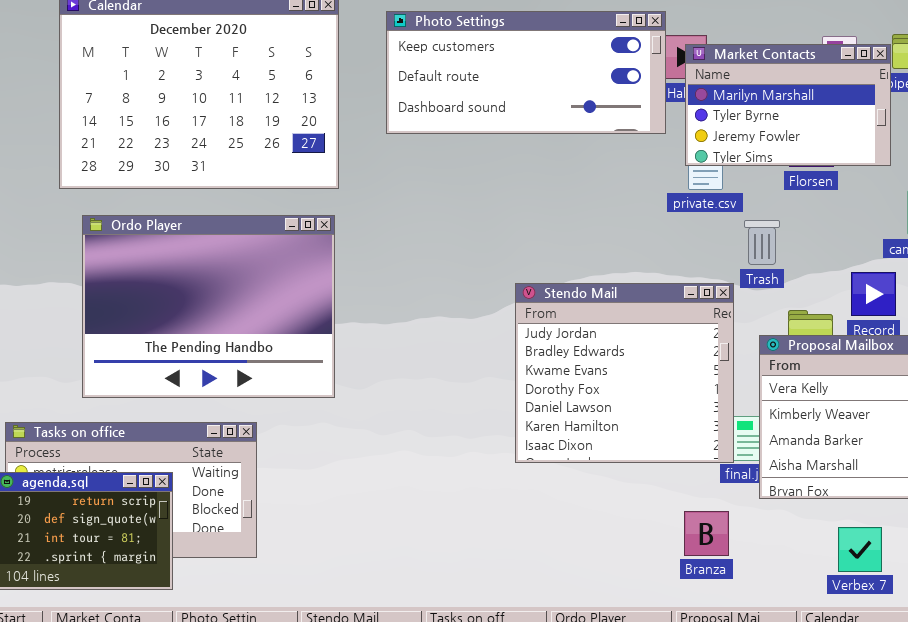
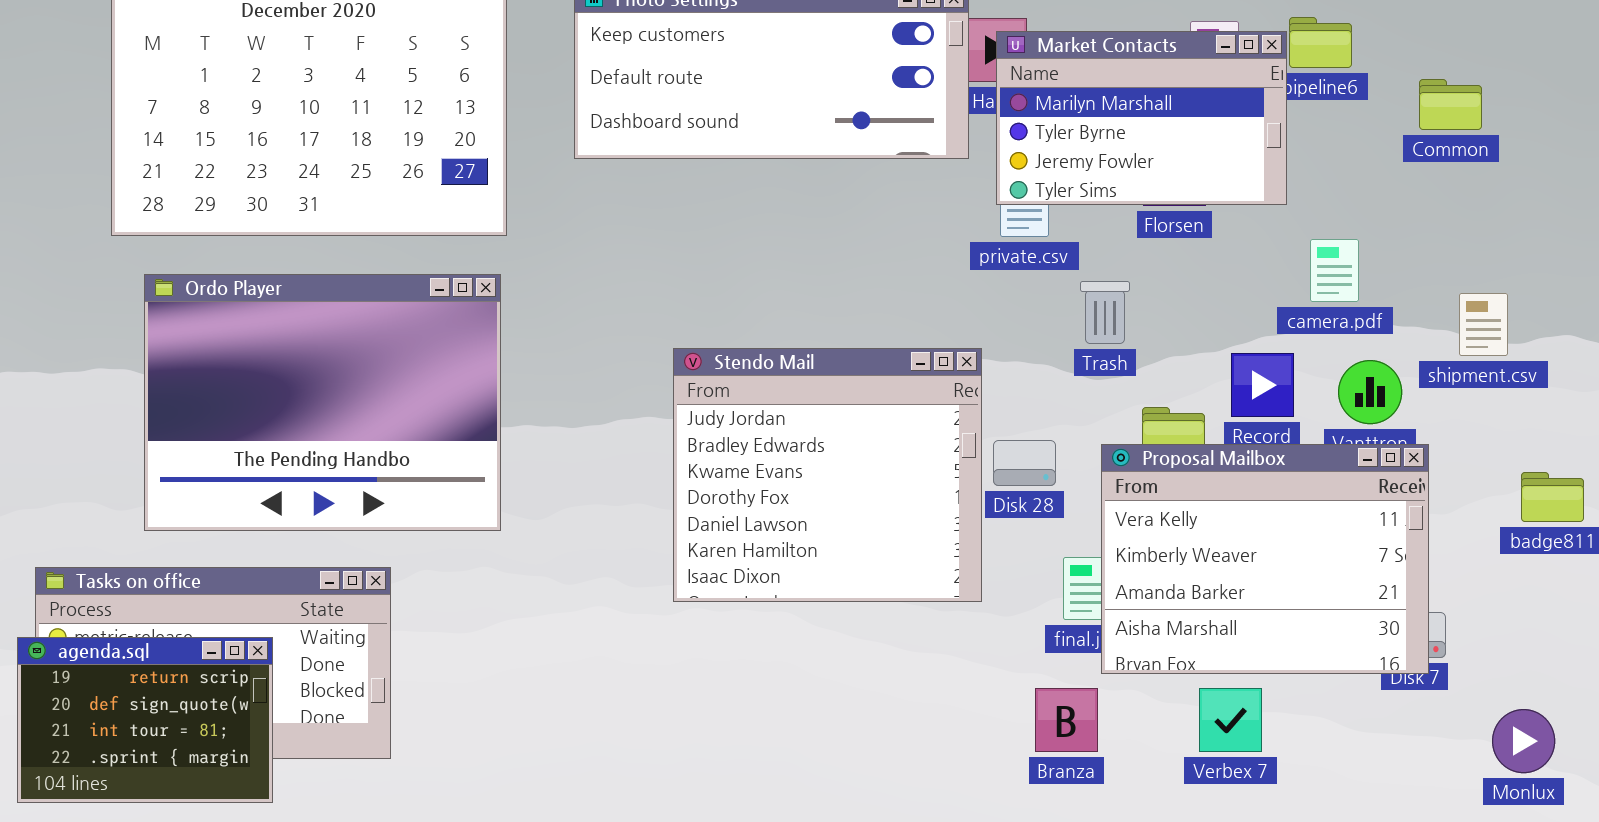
Stendo Mail: [515,283,734,463] -> [673,348,982,602], moved
Branza: [684,511,729,556] -> [1035,688,1098,752], moved
Verbex 7: [838,527,882,572] -> [1199,688,1262,752], moved

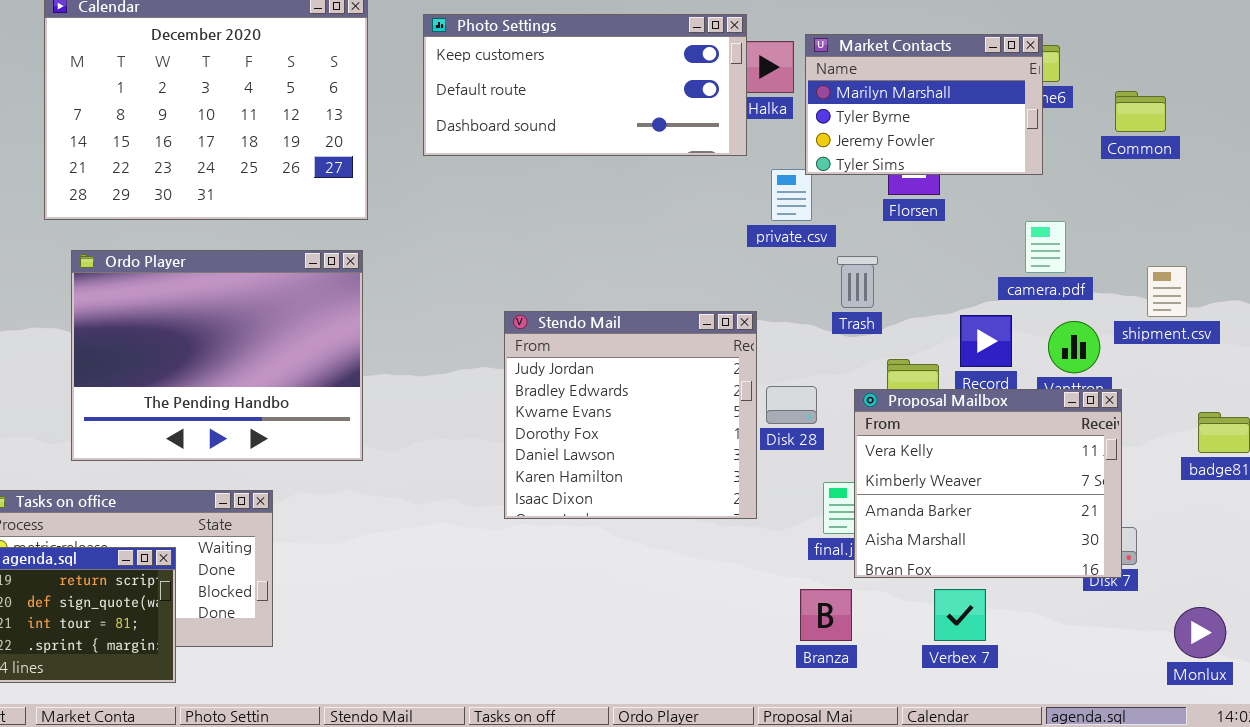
Market Contacts: [996,31,1287,205] -> [805,34,1043,175], moved

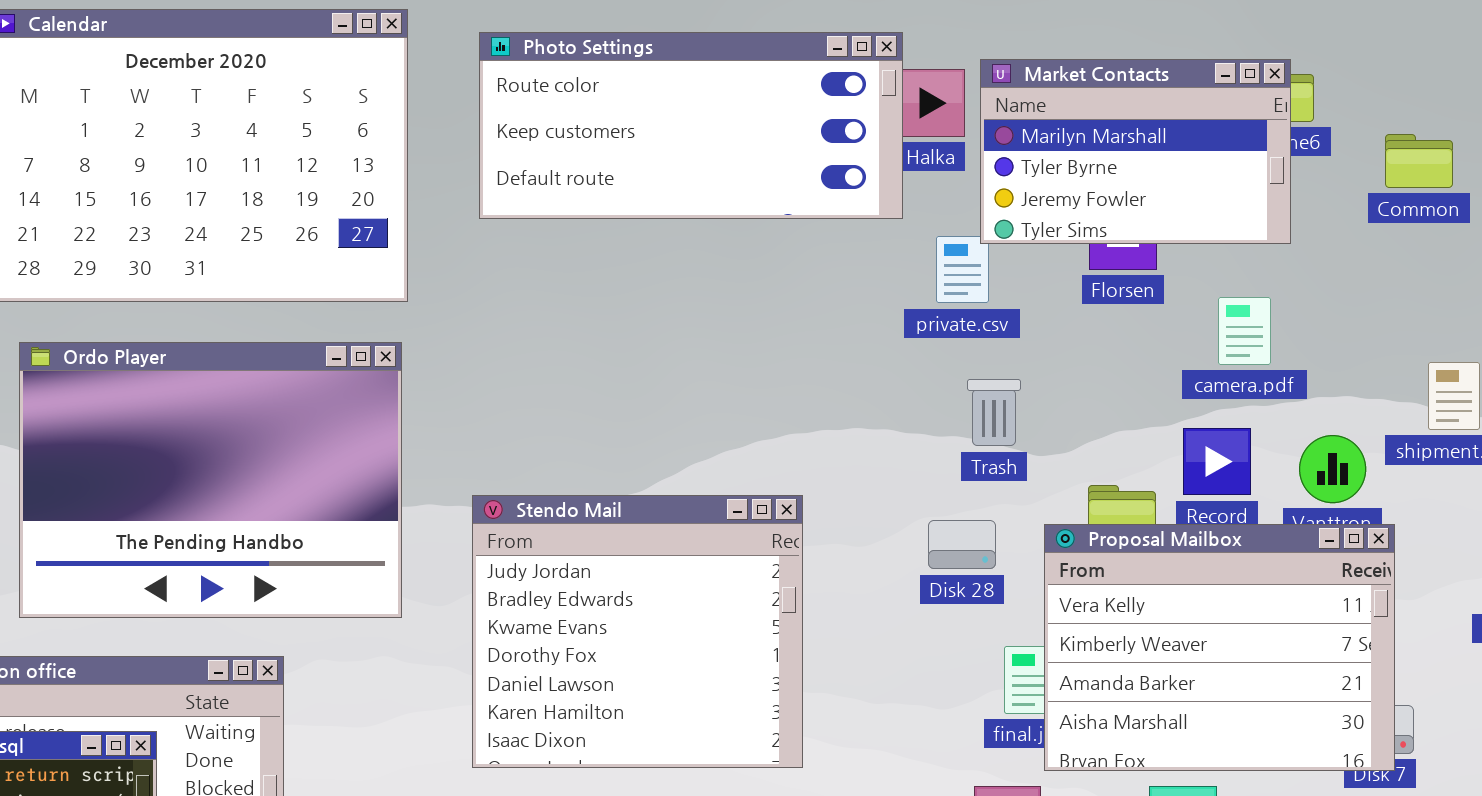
Photo Settings: [423,14,747,156] -> [479,32,903,219], scrolled up 1 row
camera.pdf: [1025,221,1066,273] -> [1218,297,1271,365], moved
Trash: [837,256,878,308] -> [967,379,1021,446], moved
Stendo Mail: [504,311,757,519] -> [472,495,803,768], moved

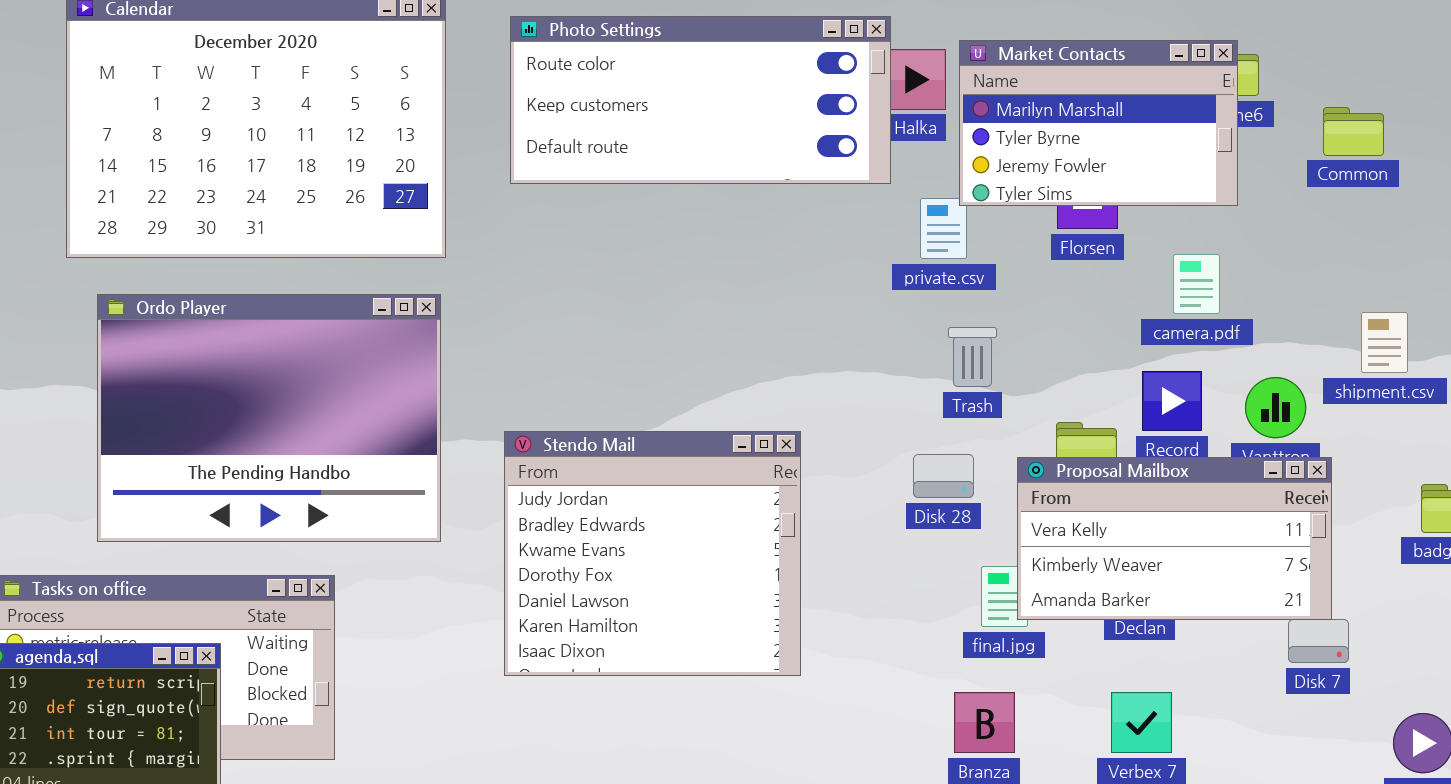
Proposal Mailbox: [1044,524,1395,771] -> [1017,457,1332,620], resized

